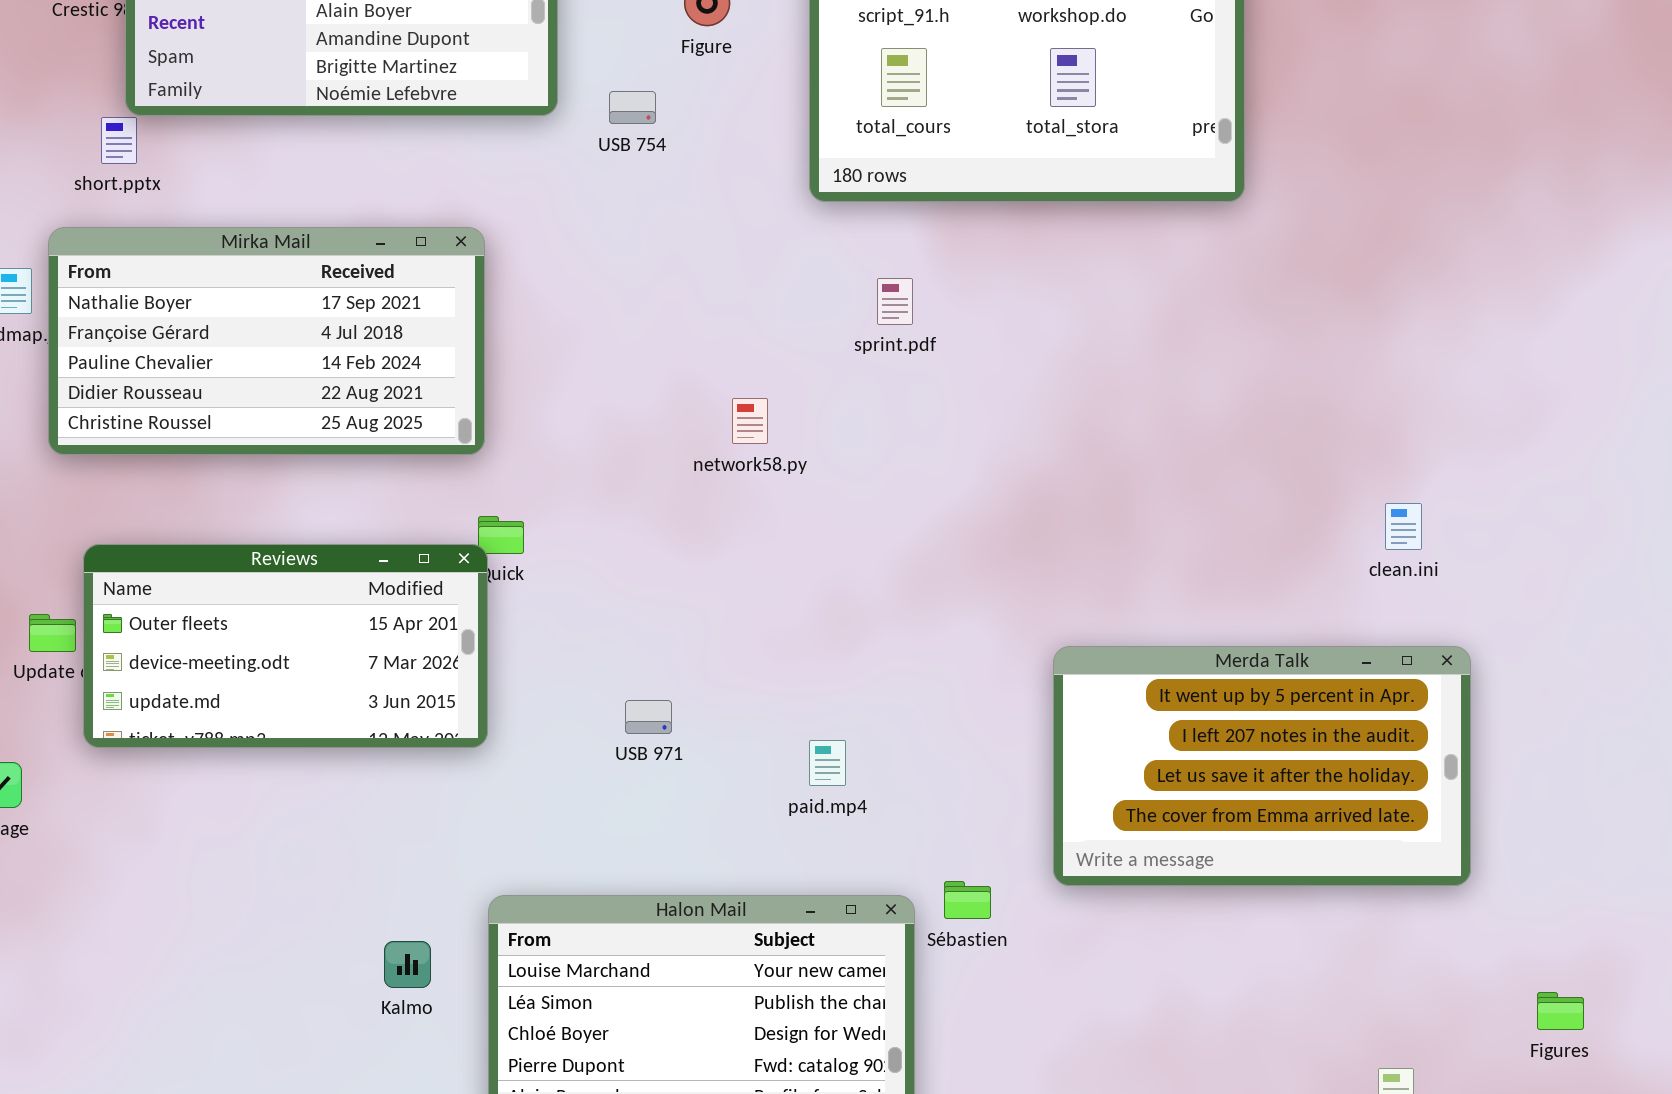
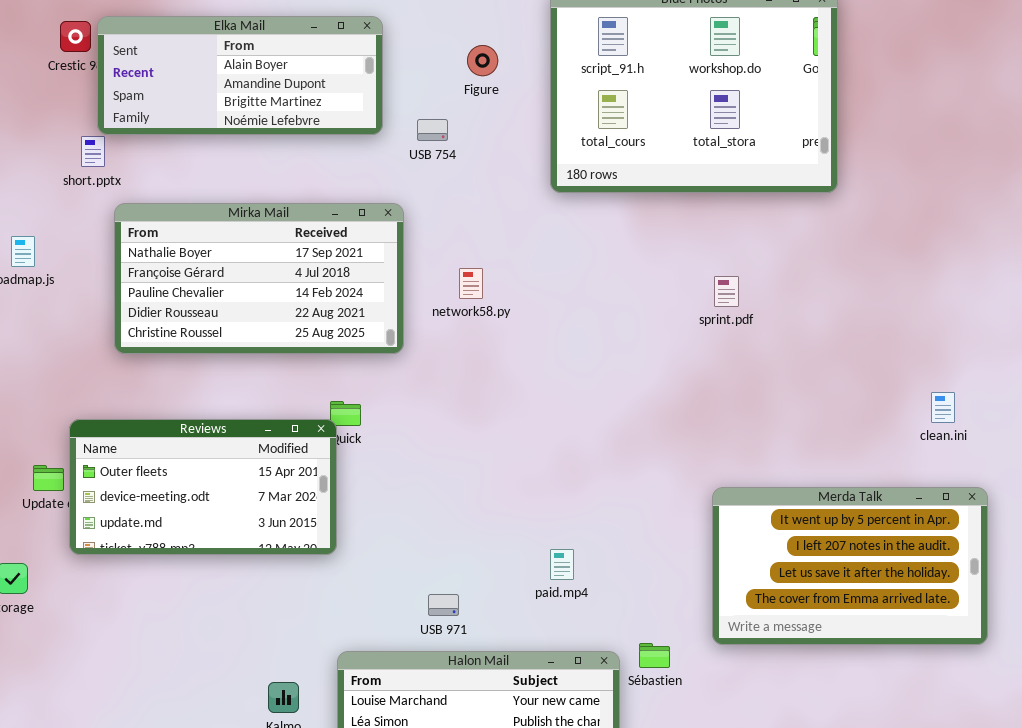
Mirka Mail: [48,227,485,455] -> [114,203,404,354], moved
sprint.pdf: [877,278,913,325] -> [714,276,739,307], moved
network58.py: [732,398,768,444] -> [459,268,483,299], moved
USB 971: [625,700,672,734] -> [428,594,459,616], moved

